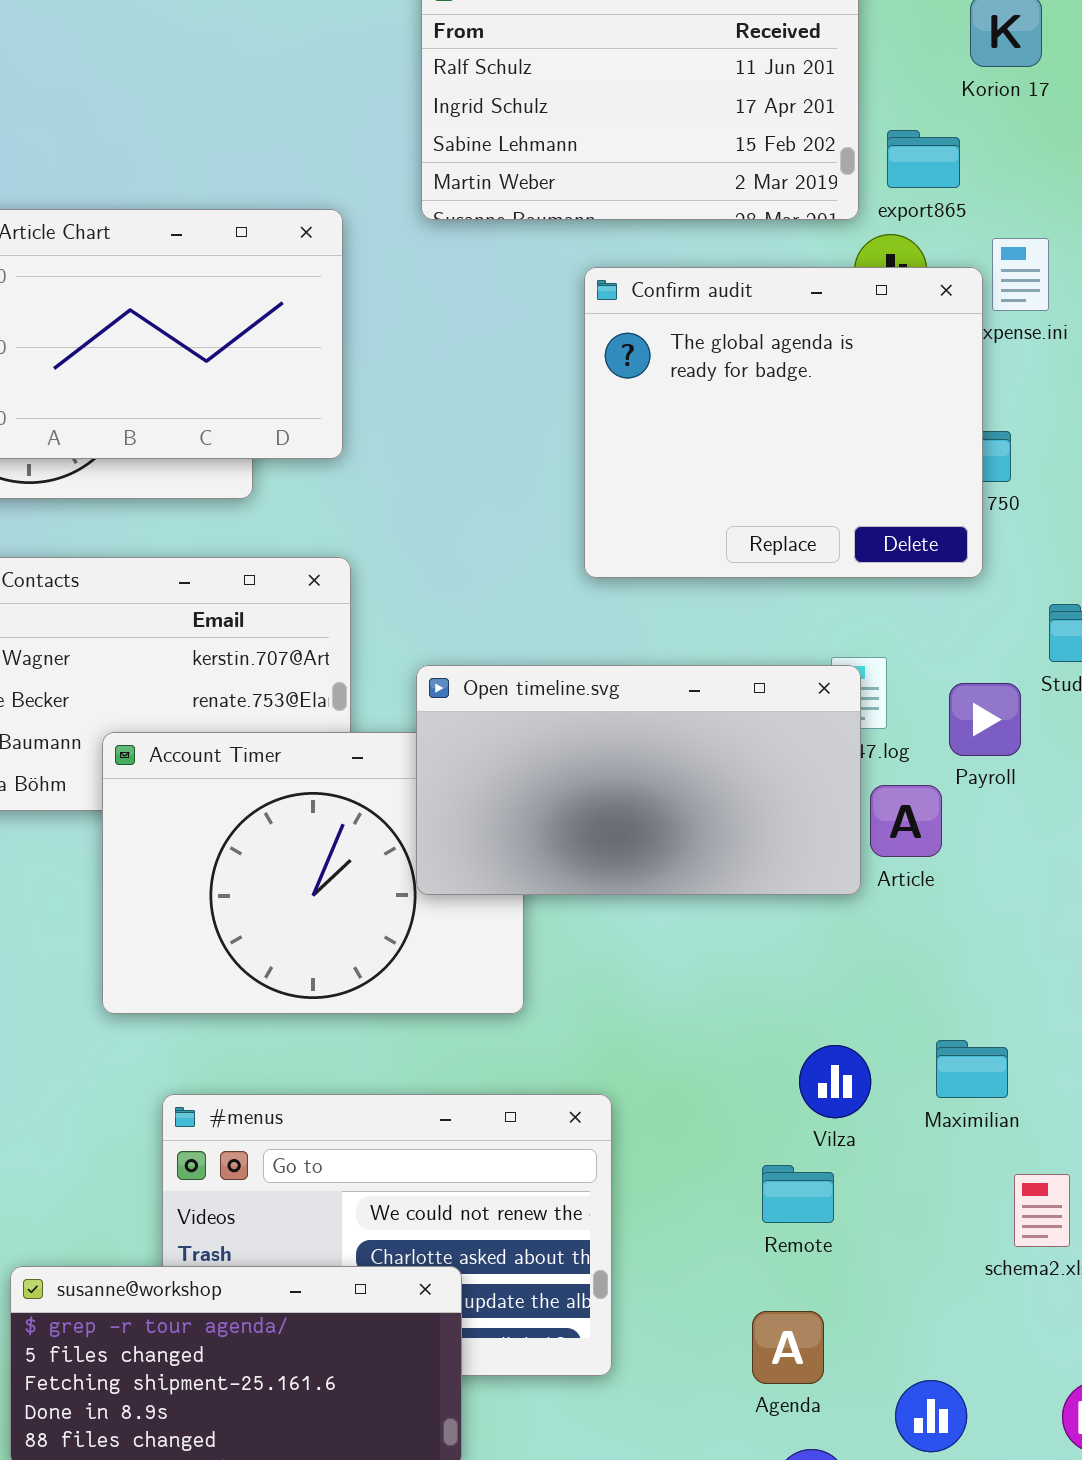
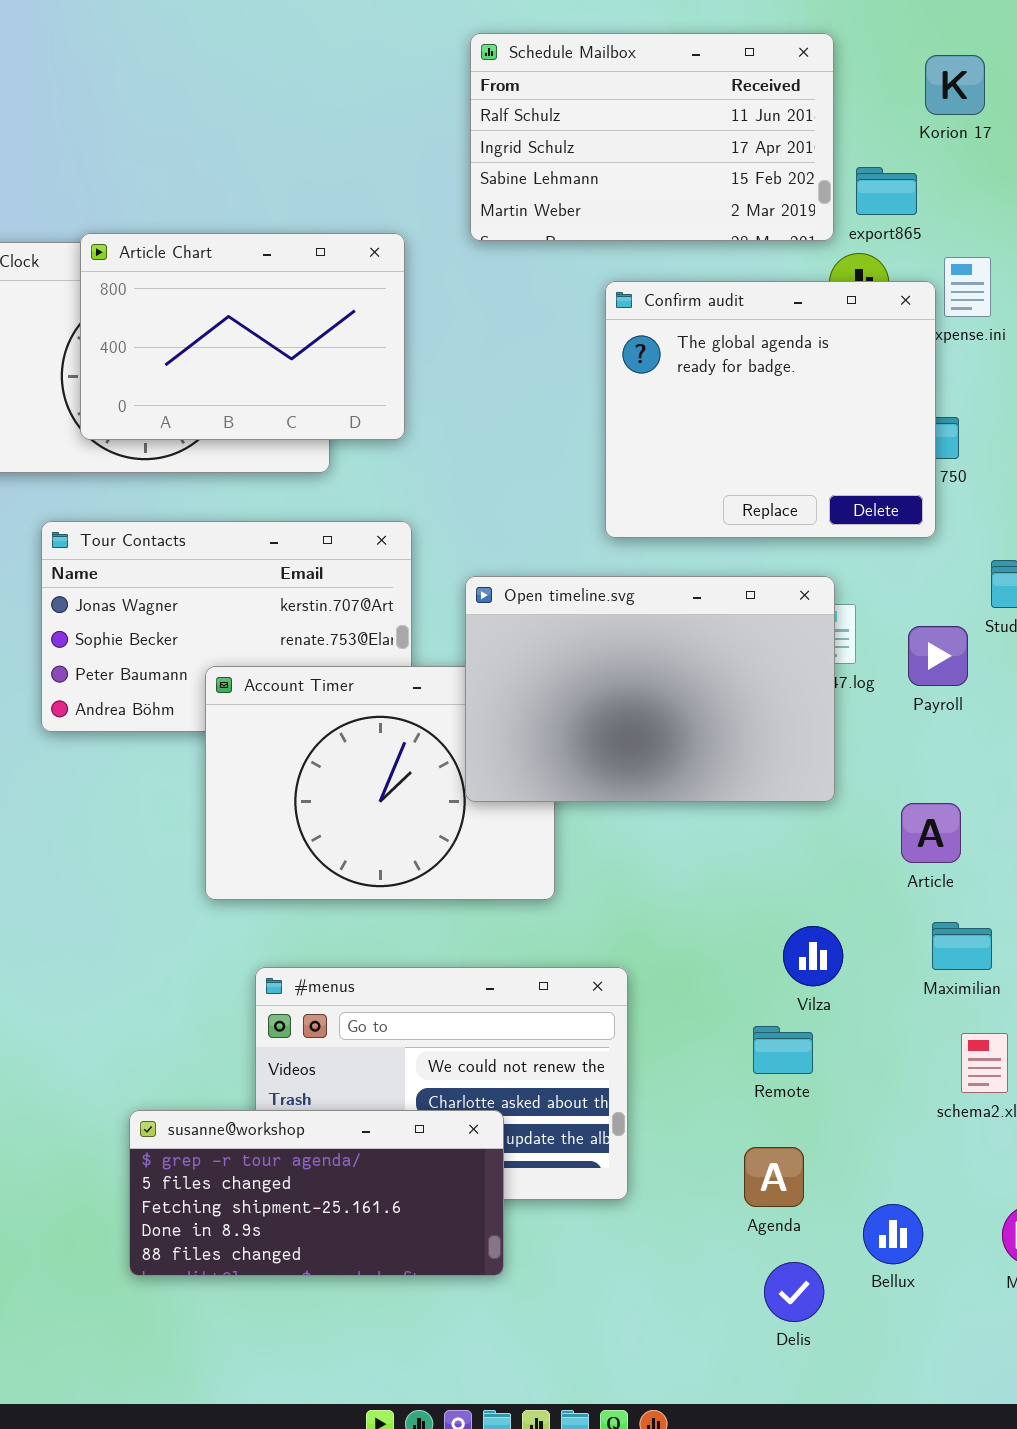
Open timeline.svg: [416,665,861,895] -> [465,576,835,802], resized
Article: [870,785,942,857] -> [901,803,961,863], moved
Maximilian: [936,1040,1008,1098] -> [932,922,992,970], moved

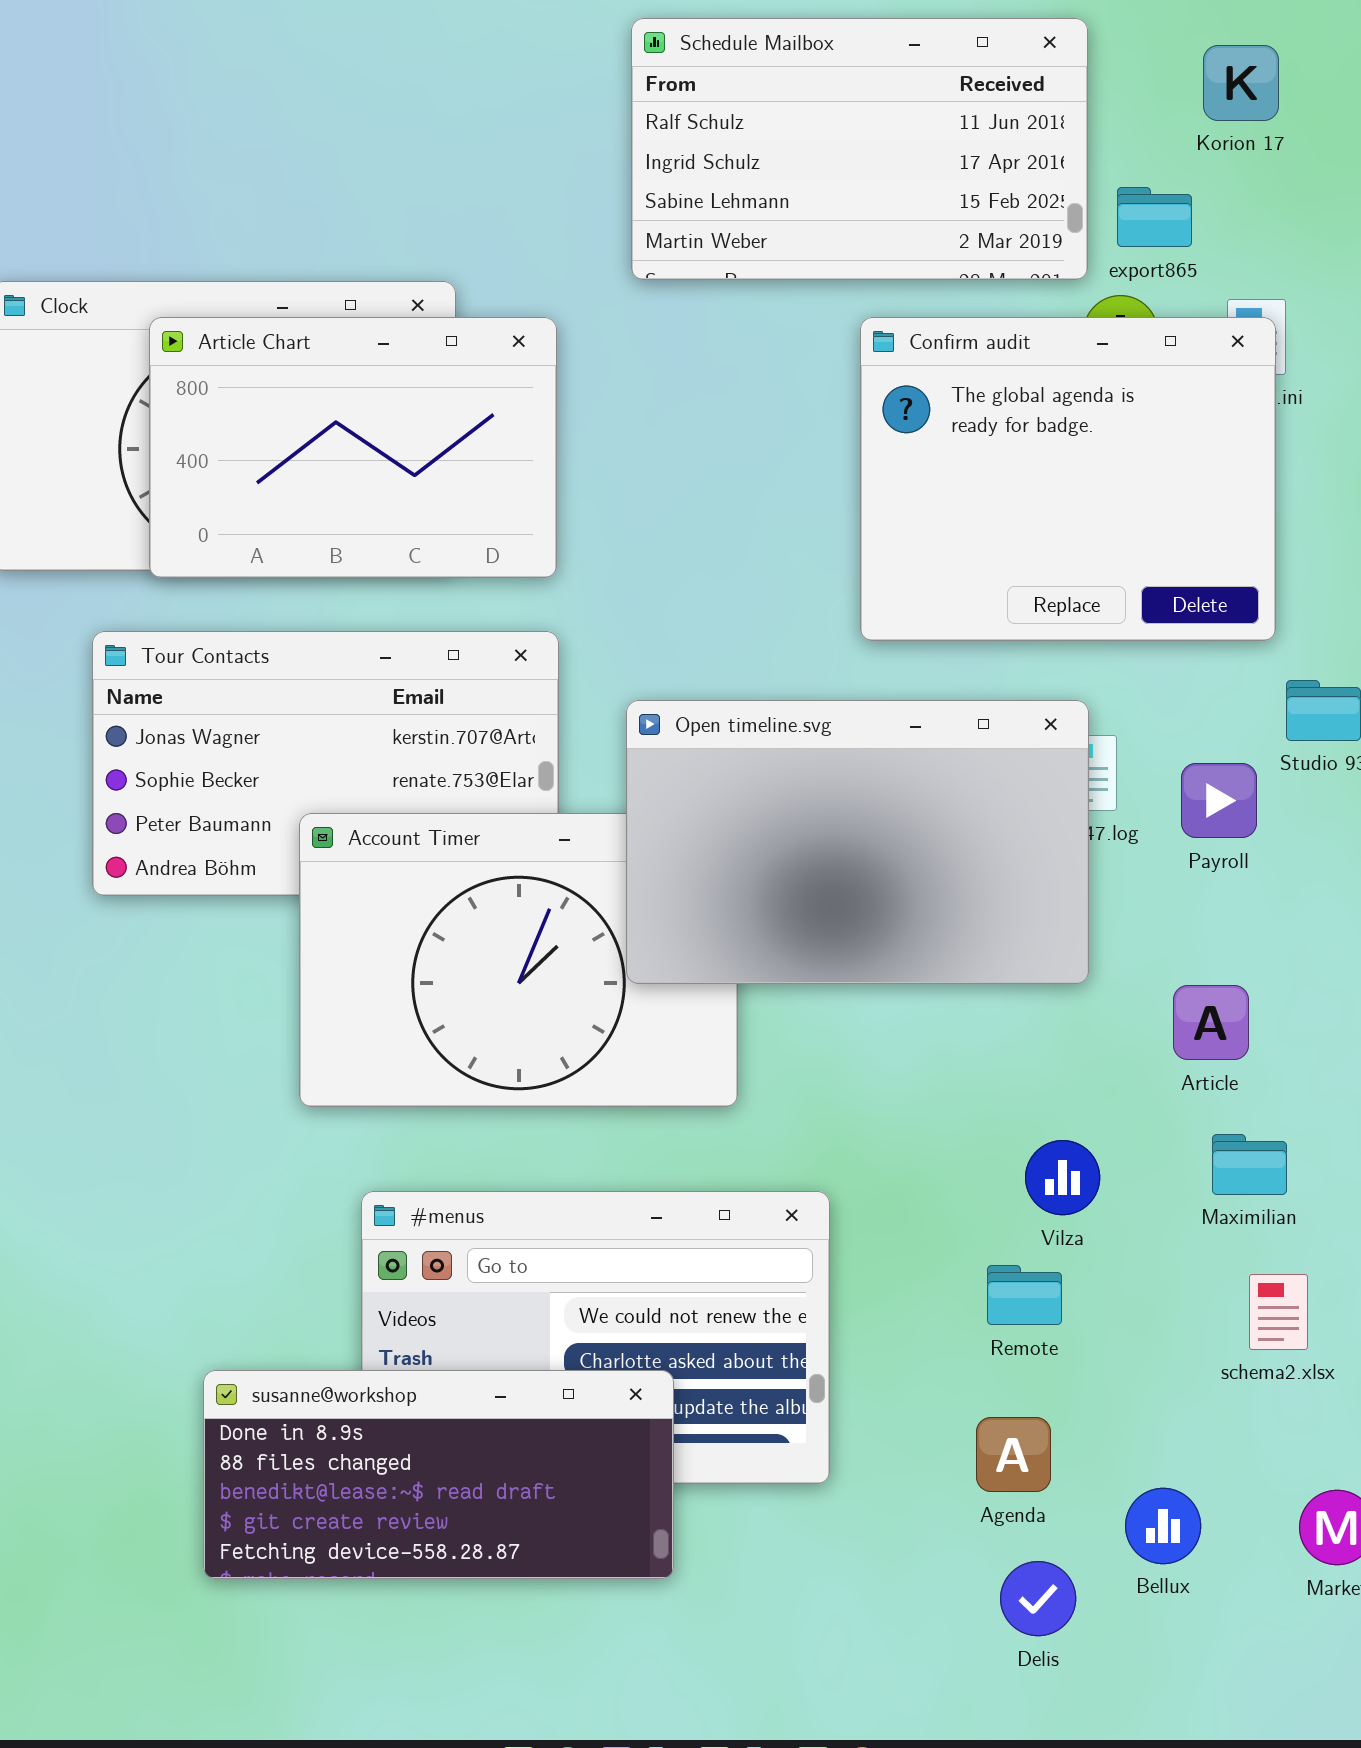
Article Chart: [80,233,405,440] -> [149,317,557,578], moved
Confirm audit: [605,281,936,538] -> [860,317,1276,641], moved
susanne@workshop: [129,1110,504,1276] -> [203,1370,674,1579], scrolled down 3 rows

